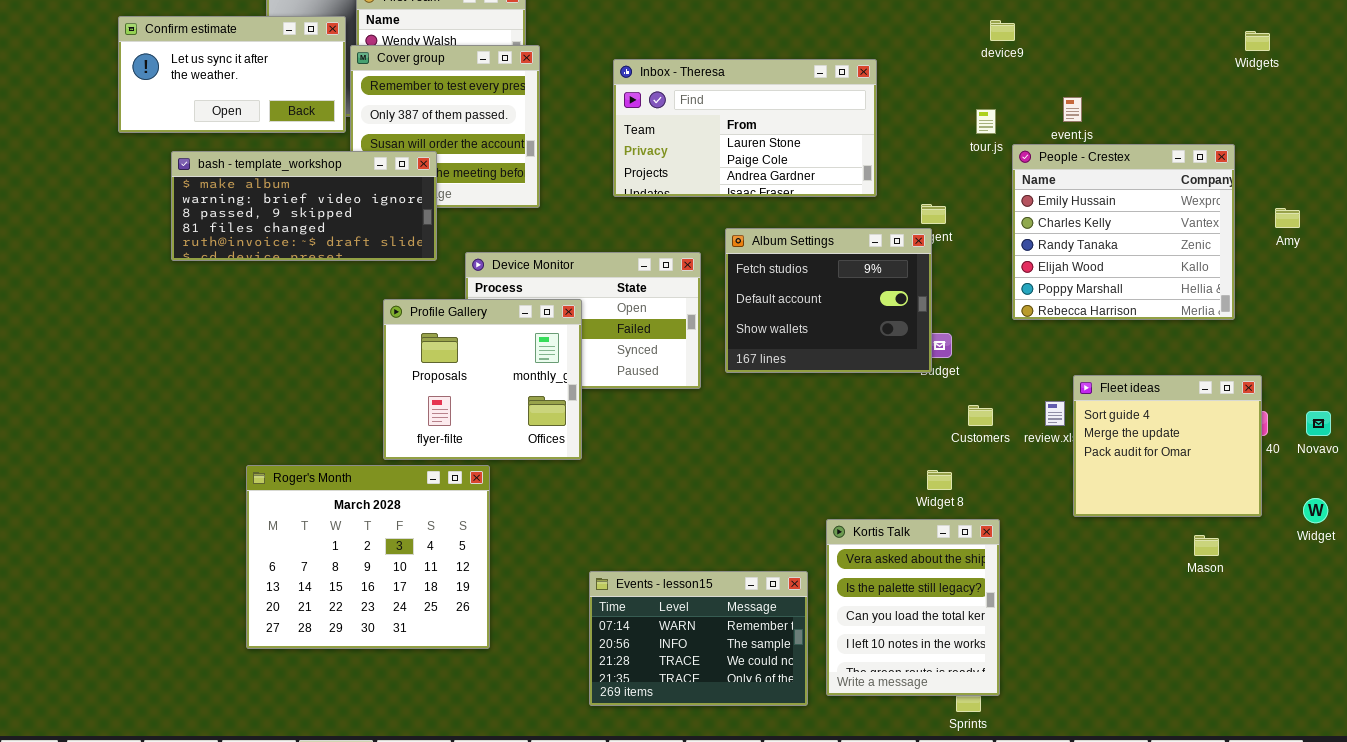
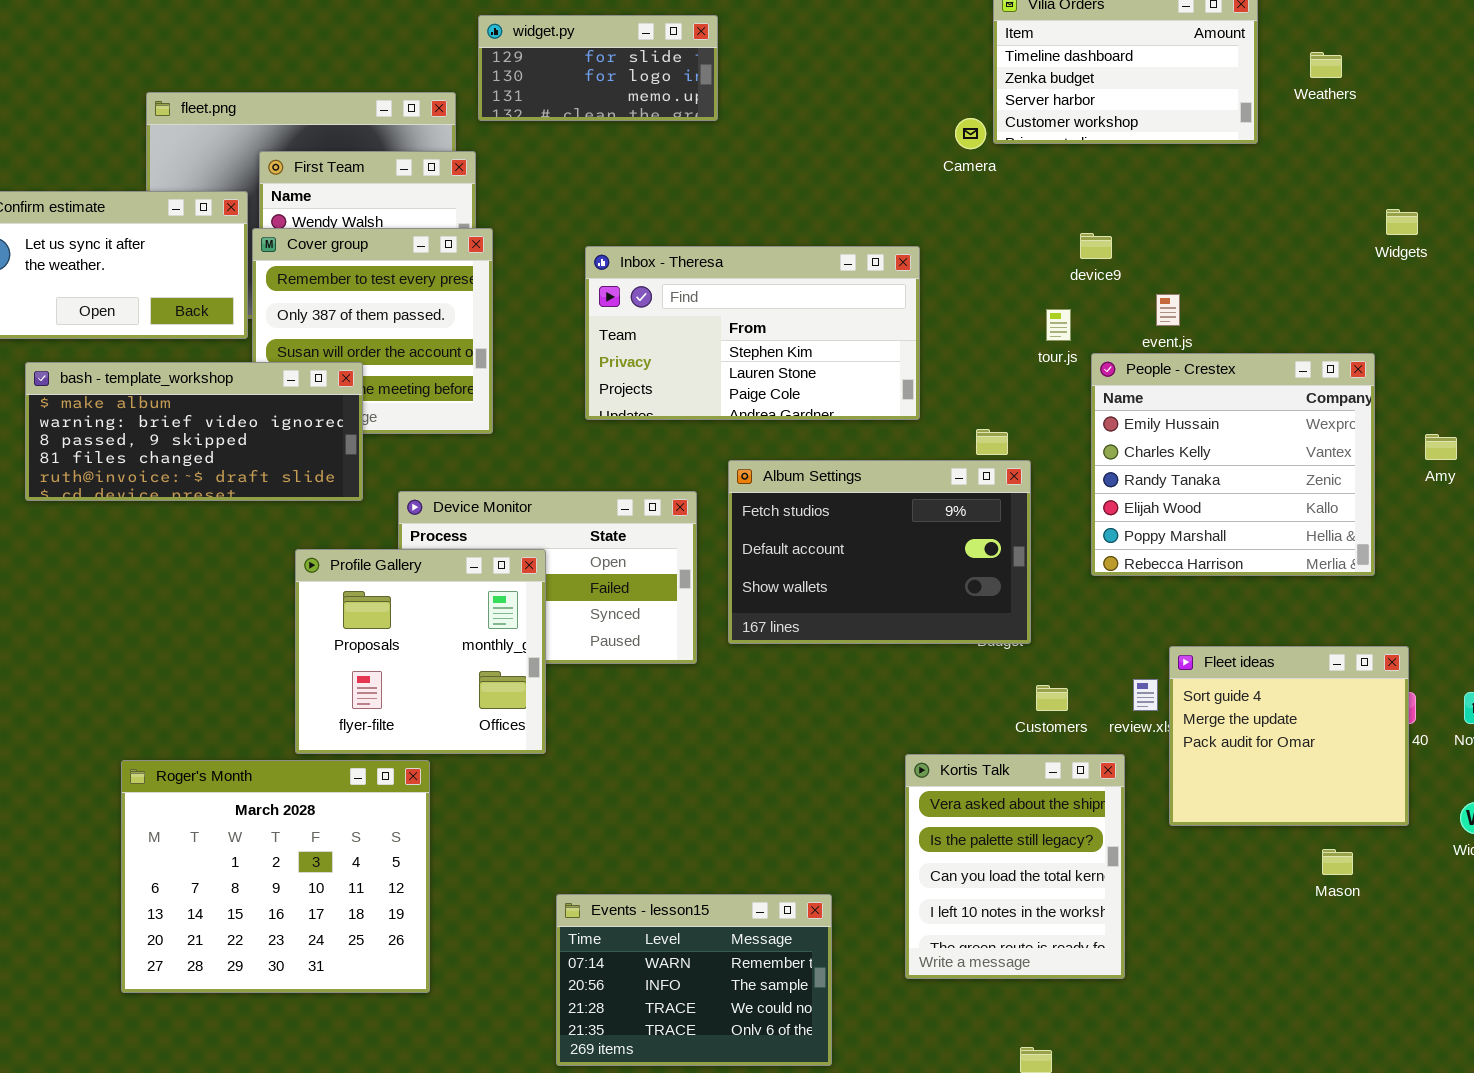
device9: [990,20,1015,41] -> [1080,233,1112,259], moved
Inbox - Theresa: [613,59,877,197] -> [585,246,920,420], scrolled up 1 row
Album Settings: [725,228,932,373] -> [728,460,1031,644], resized
Kortis Talk: [826,519,1000,696] -> [905,754,1125,979], moved

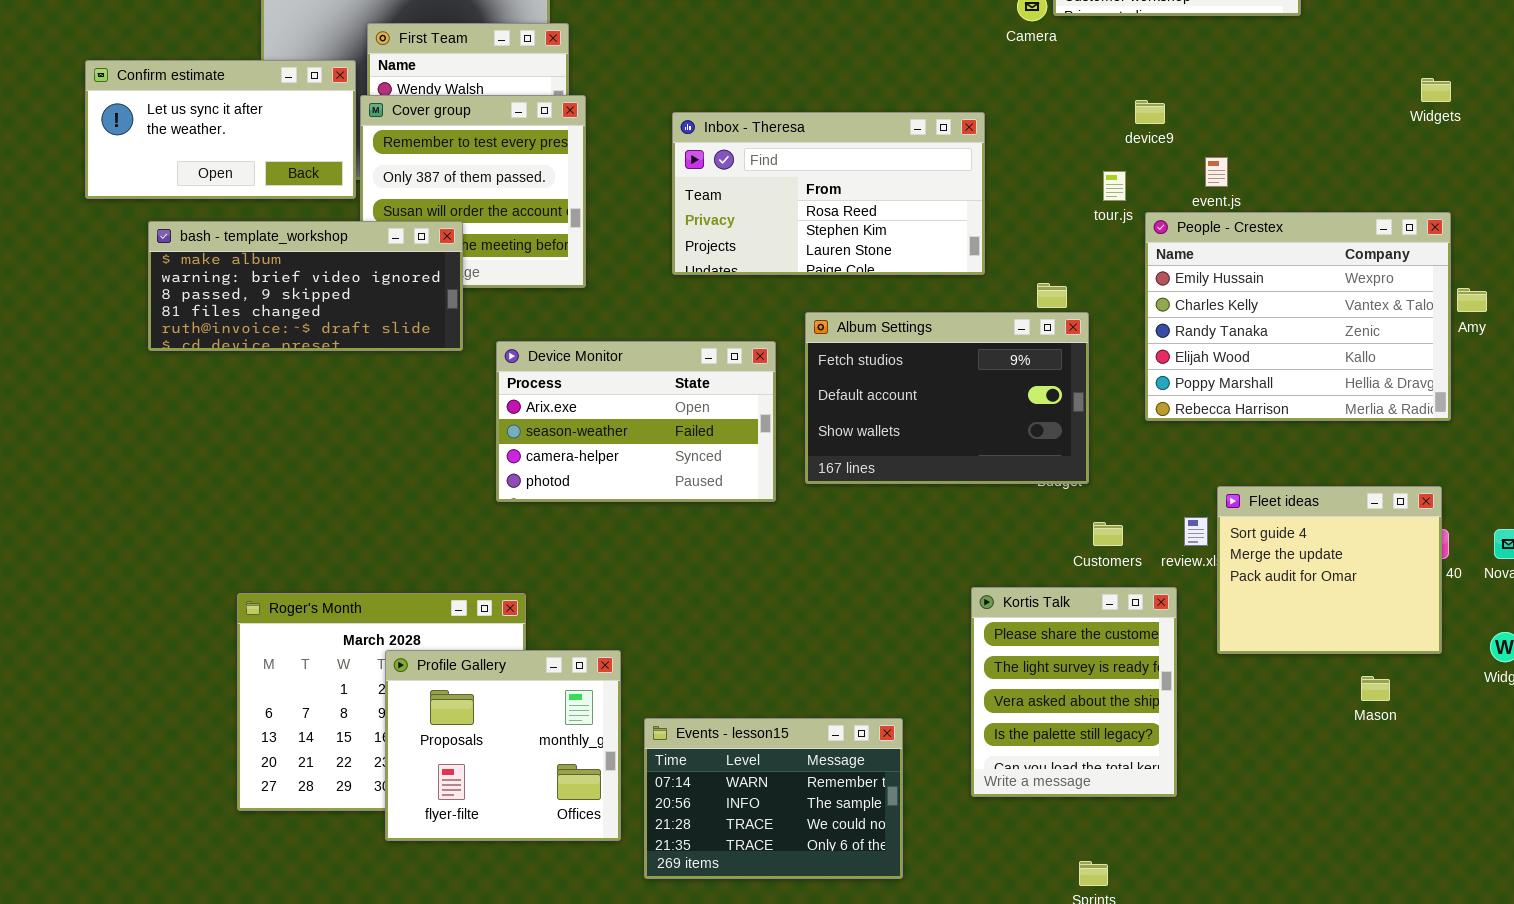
Inbox - Theresa: [585,246,920,420] -> [672,112,985,275], scrolled up 1 row
People - Crestex: [1091,353,1375,576] -> [1145,212,1451,421], resized
Profile Gallery: [295,549,546,754] -> [385,650,621,841], moved
Kortis Talk: [905,754,1125,979] -> [971,587,1177,797], scrolled up 2 rows

